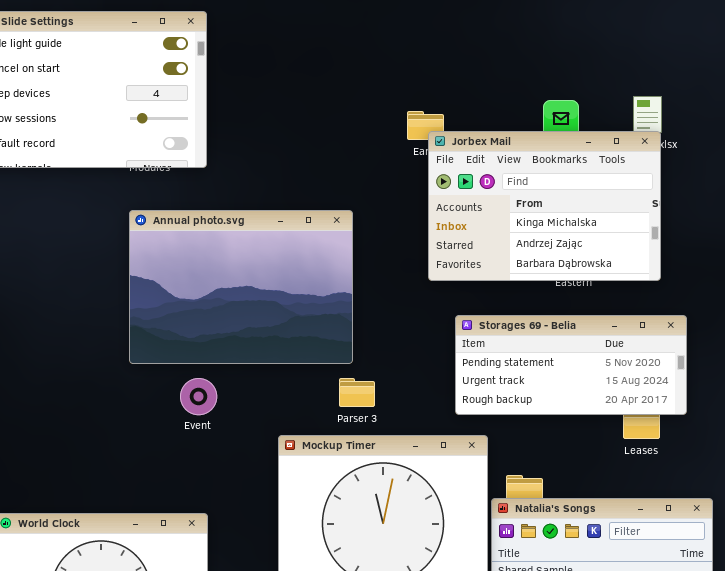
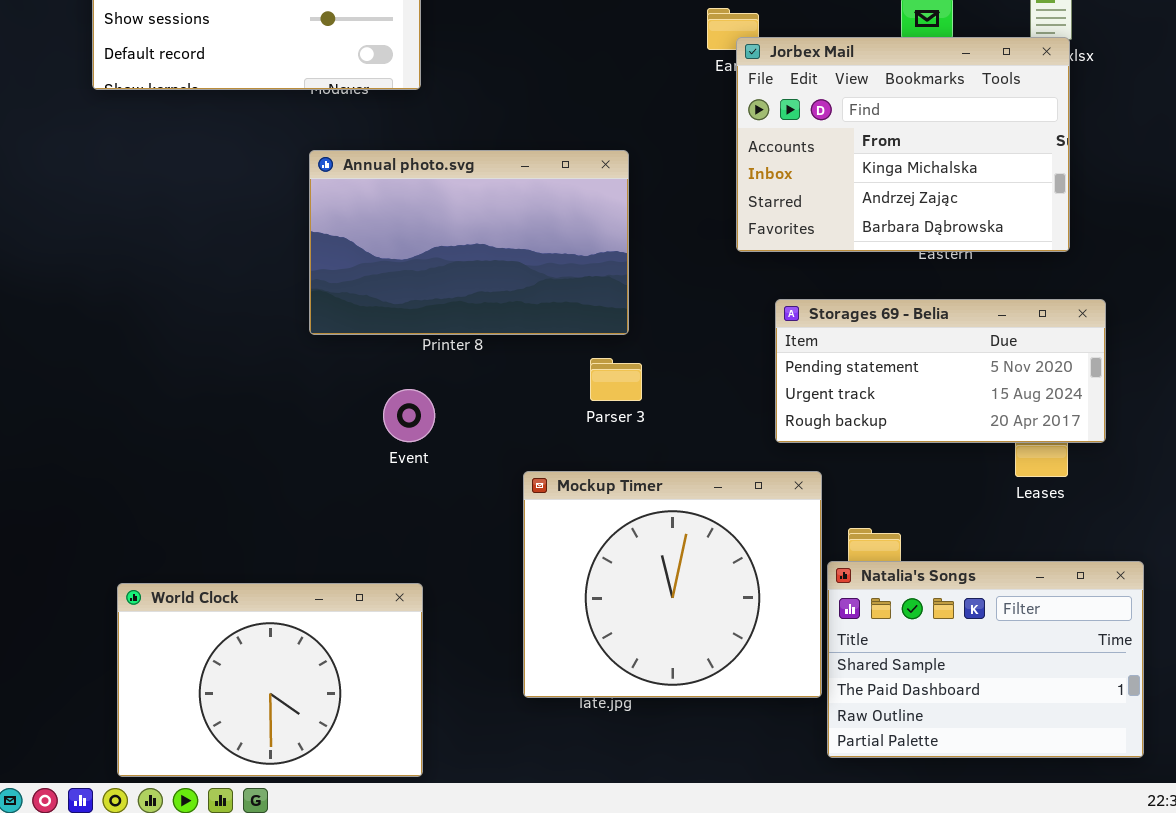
Annual photo.svg: [129,210,353,364] -> [309,150,629,335], resized
Parser 3: [339,378,375,407] -> [590,358,642,401], moved

